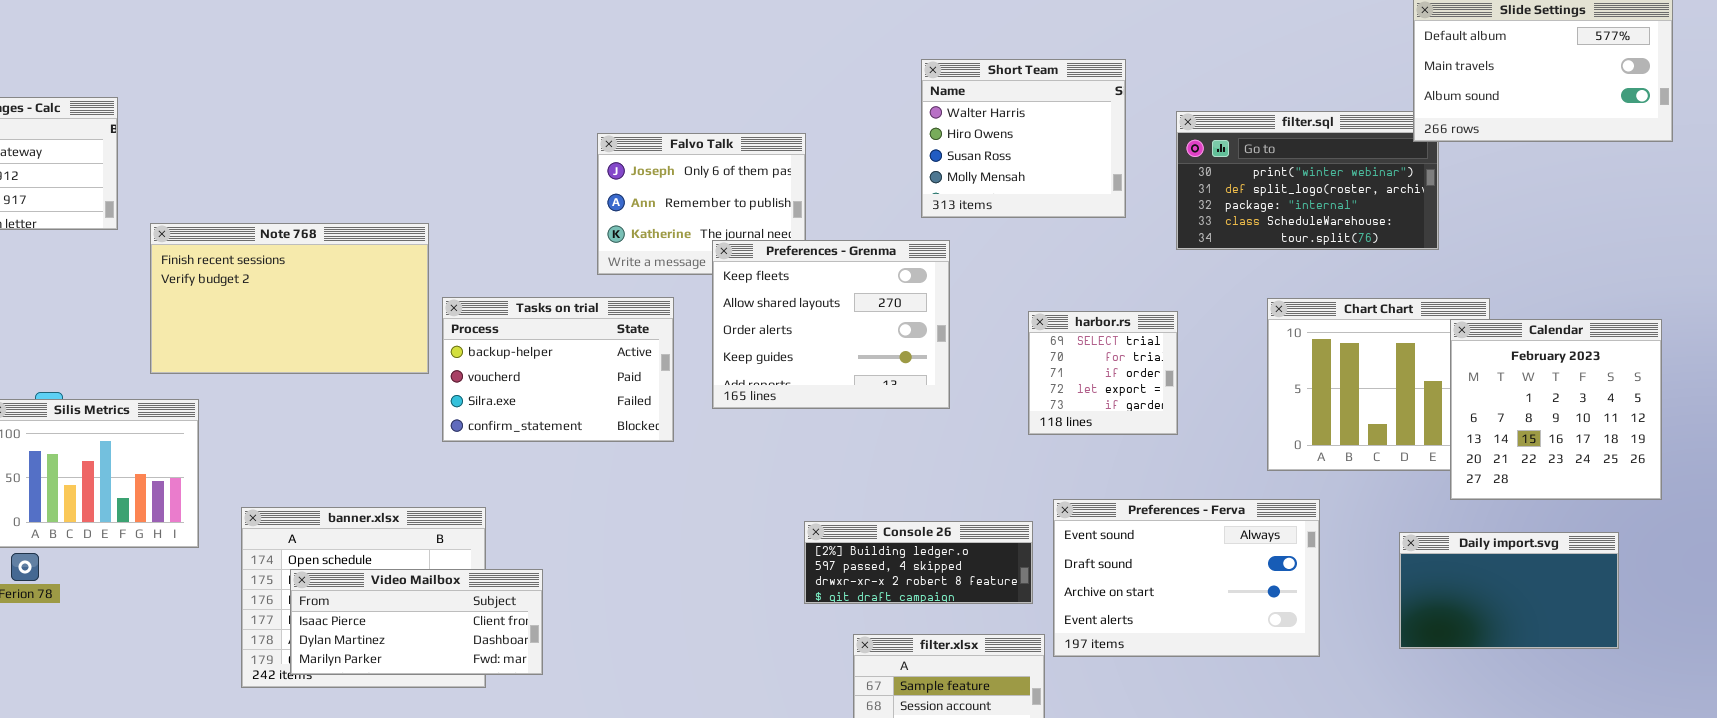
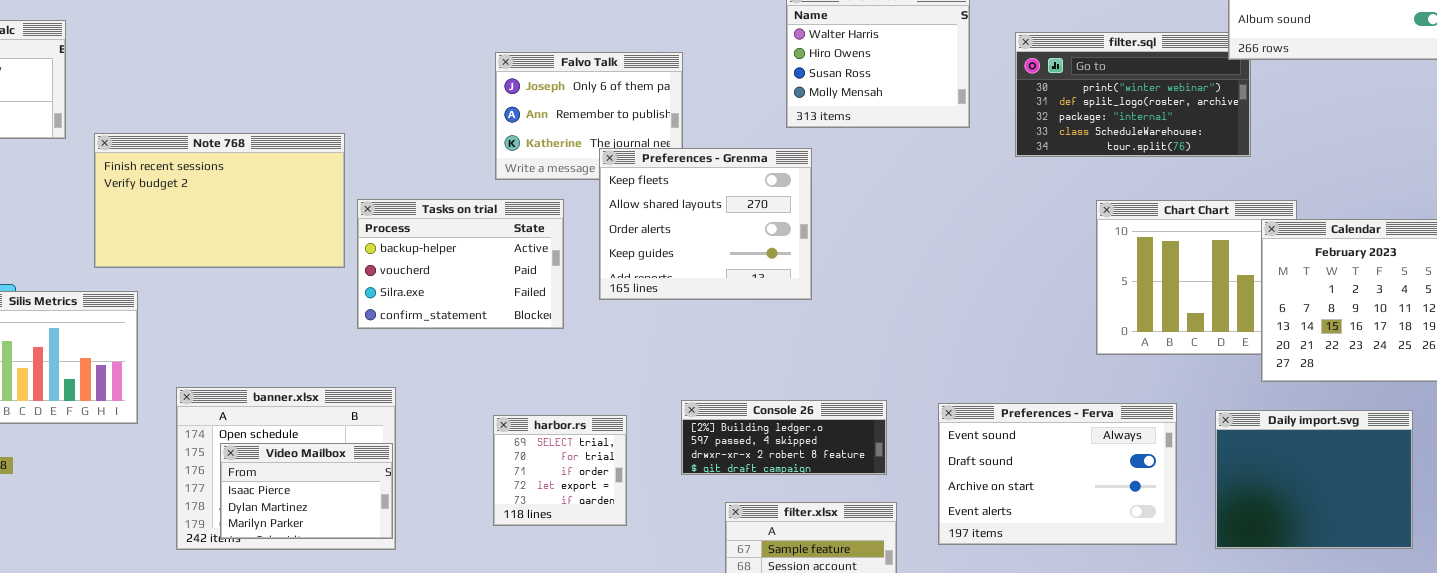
harbor.rs: [1028,311,1178,435] -> [493,415,627,526], moved
Preferences - Ferva: [1053,499,1320,657] -> [938,403,1177,545], moved
Daily import.svg: [1399,532,1619,649] -> [1215,410,1413,549], resized
Video Mailbox: [290,569,543,675] -> [220,443,393,539], resized

